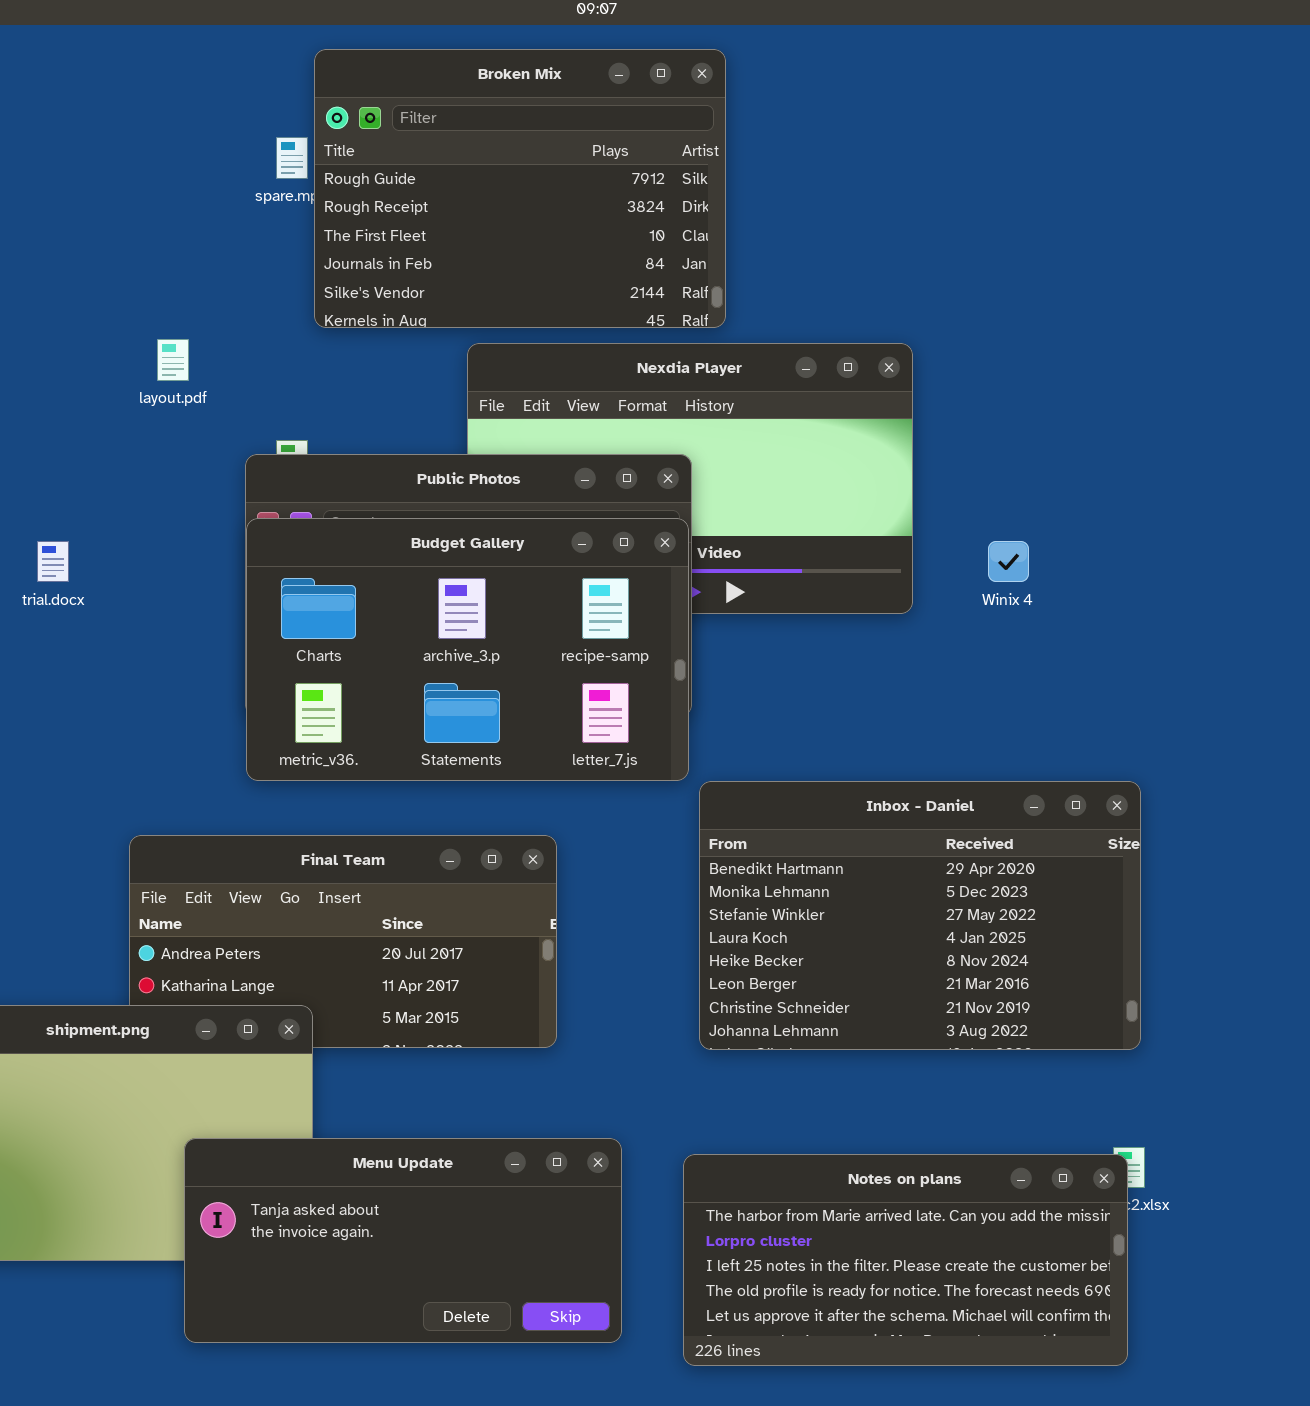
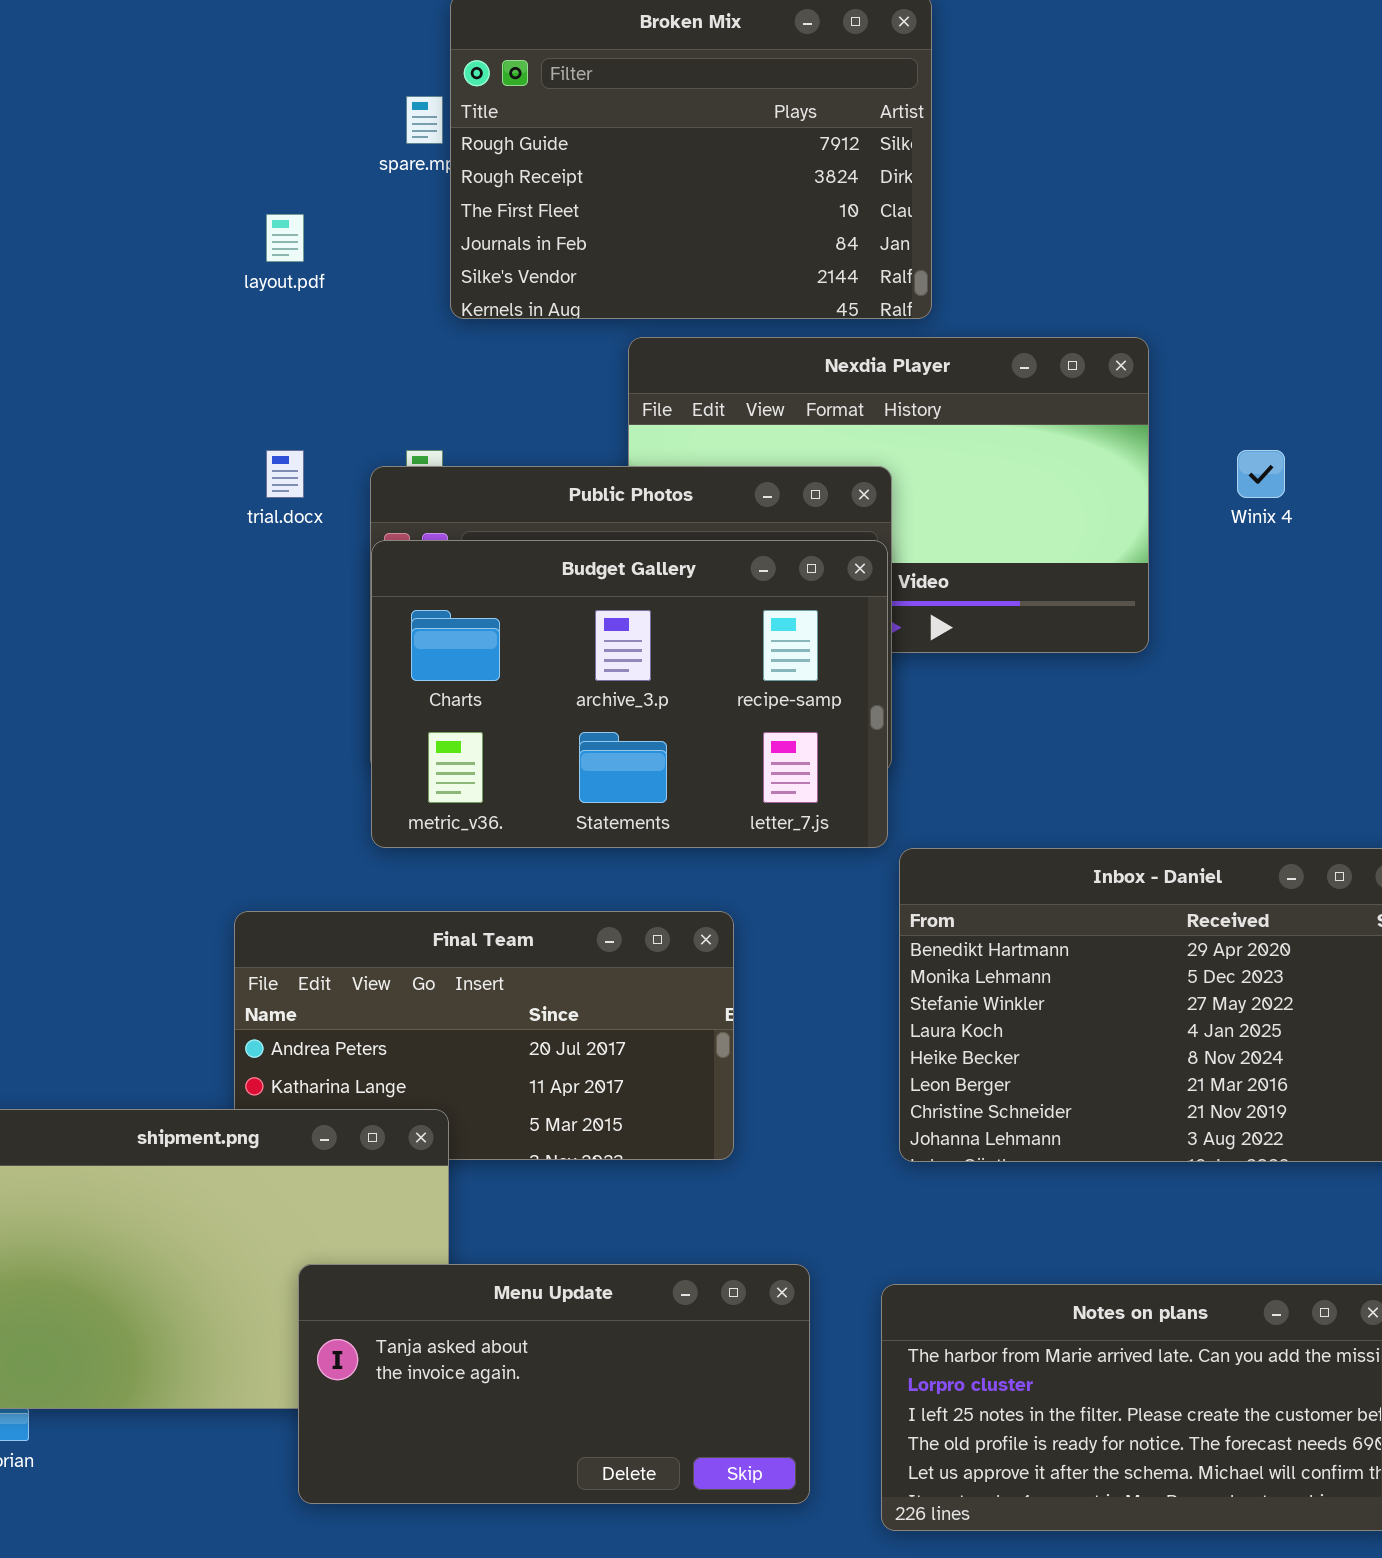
layout.pdf: [157,339,189,381] -> [266,214,304,262], moved
trial.docx: [37,541,69,582] -> [266,450,304,498], moved
Winix 4: [988,541,1029,582] -> [1237,450,1285,498], moved

